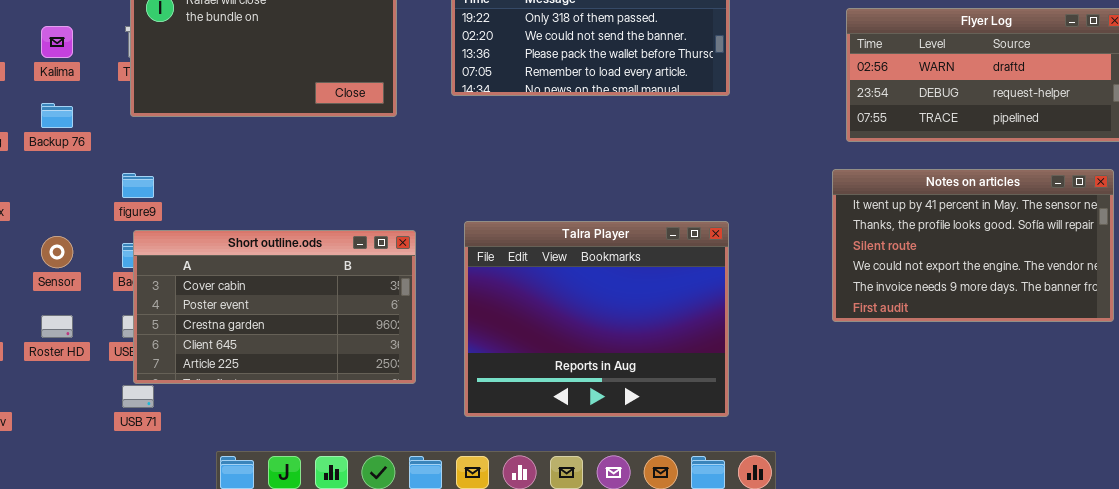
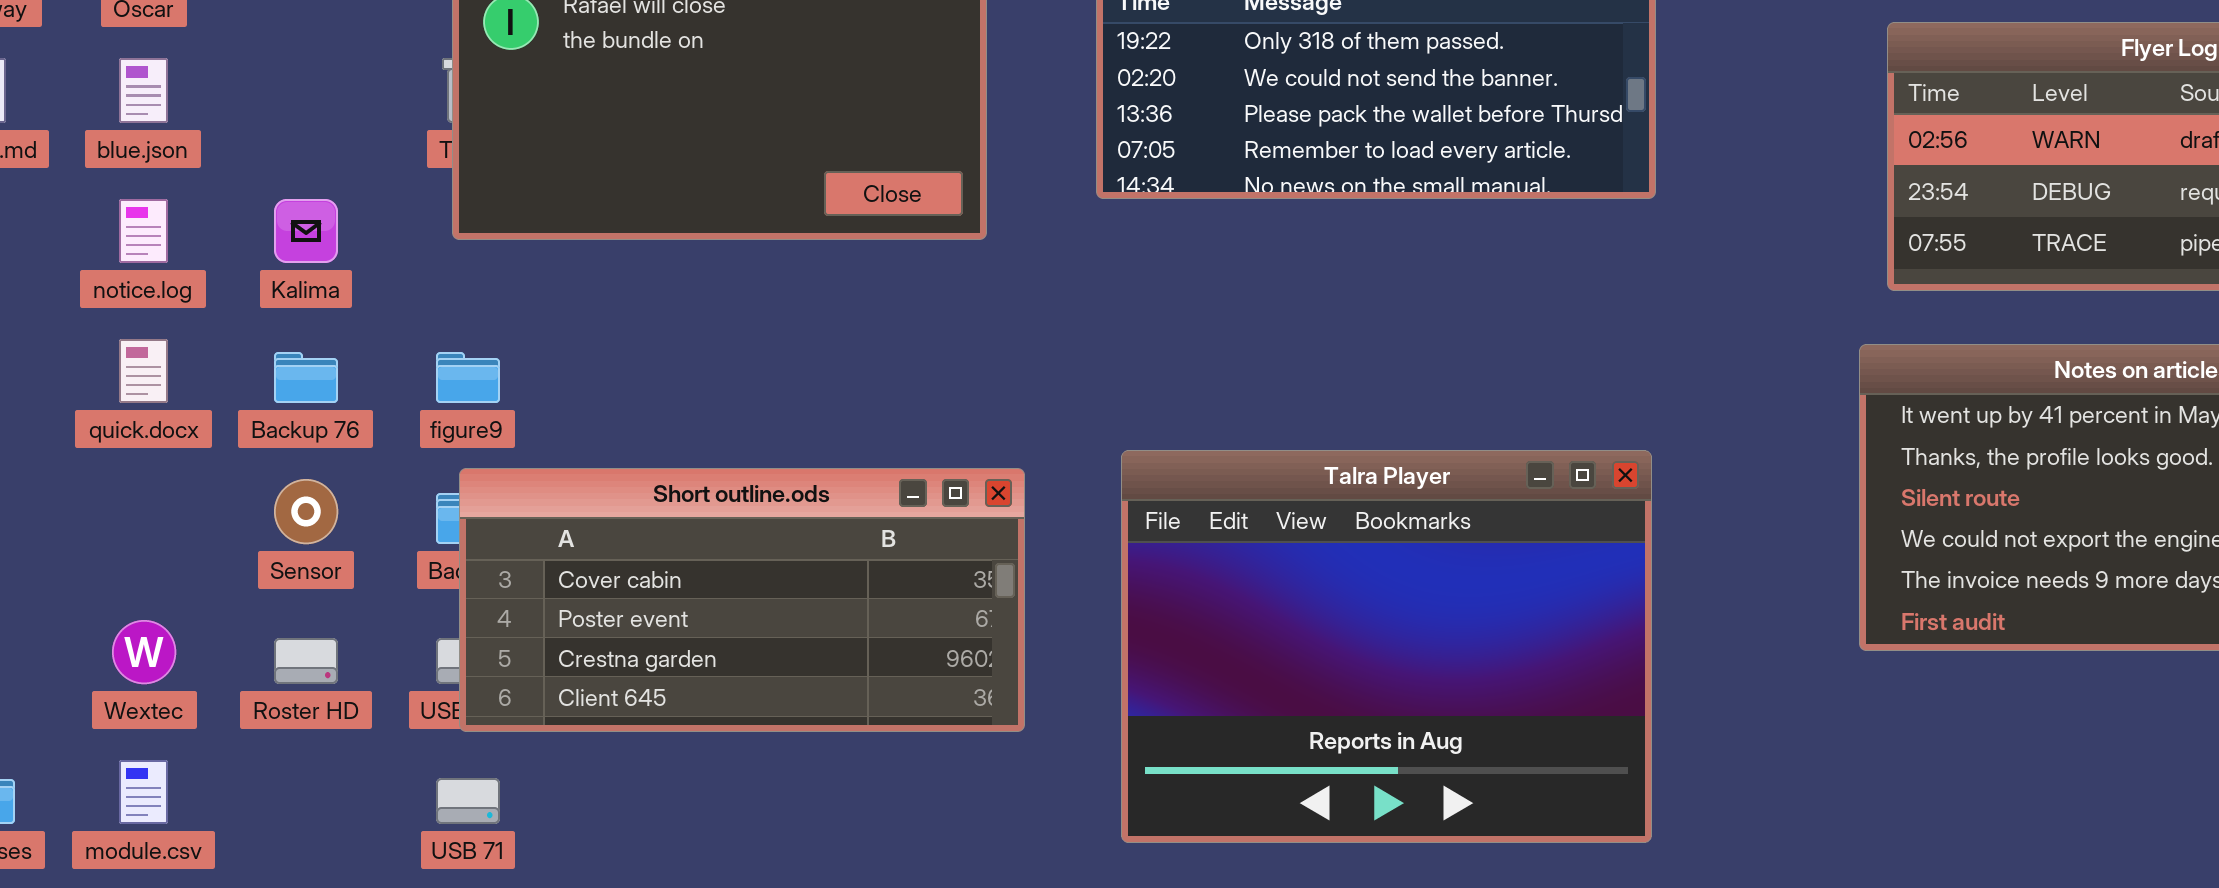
Kalima: [41,26,73,58] -> [274,199,338,263], moved
Backup 76: [41,103,73,128] -> [274,352,338,403], moved
Short outline.ods: [133,230,416,384] -> [459,468,1025,732], resized

